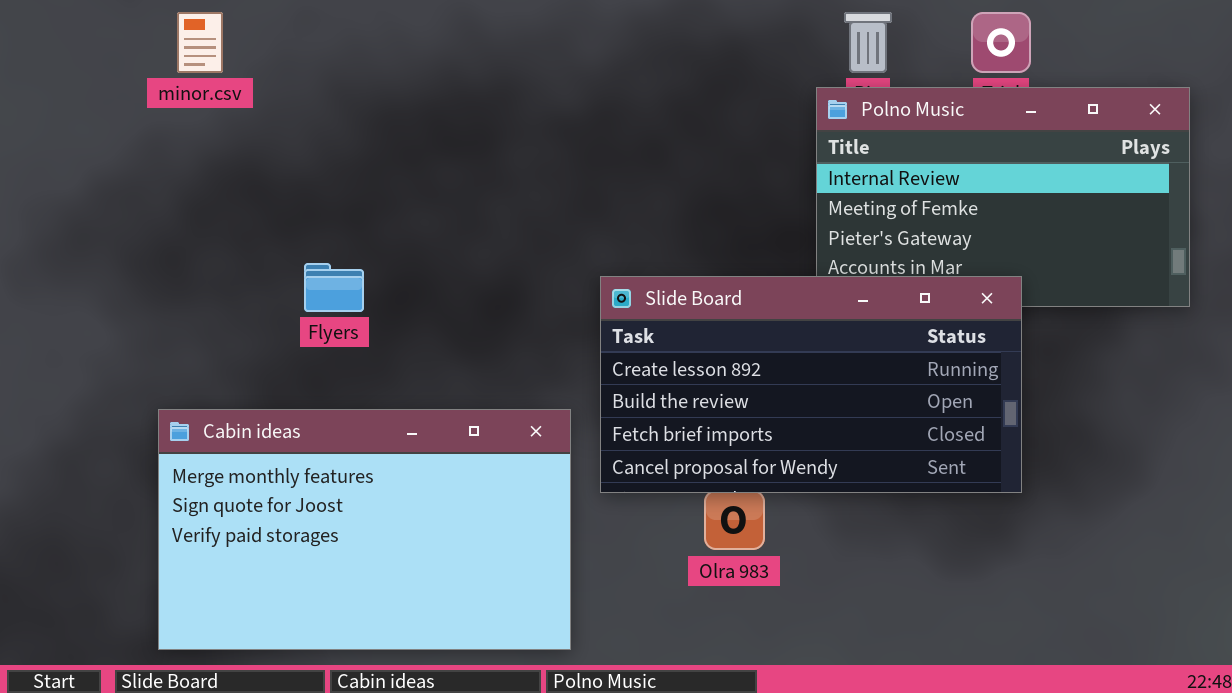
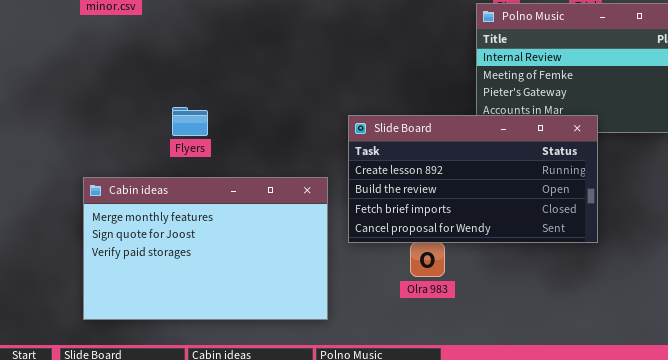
Cabin ideas: [158,409,571,650] -> [83,177,328,320], moved

